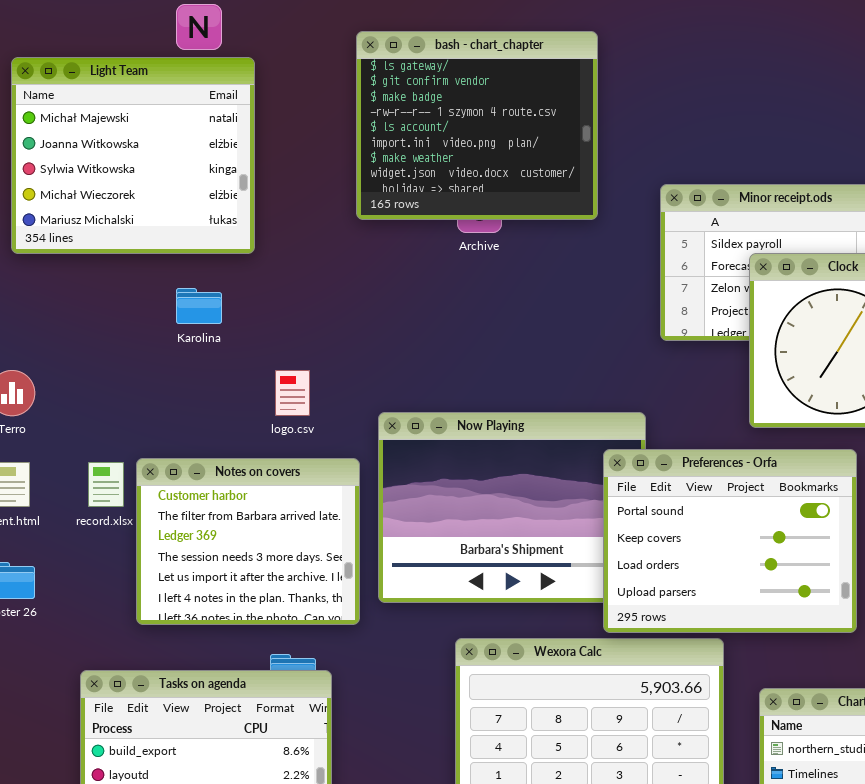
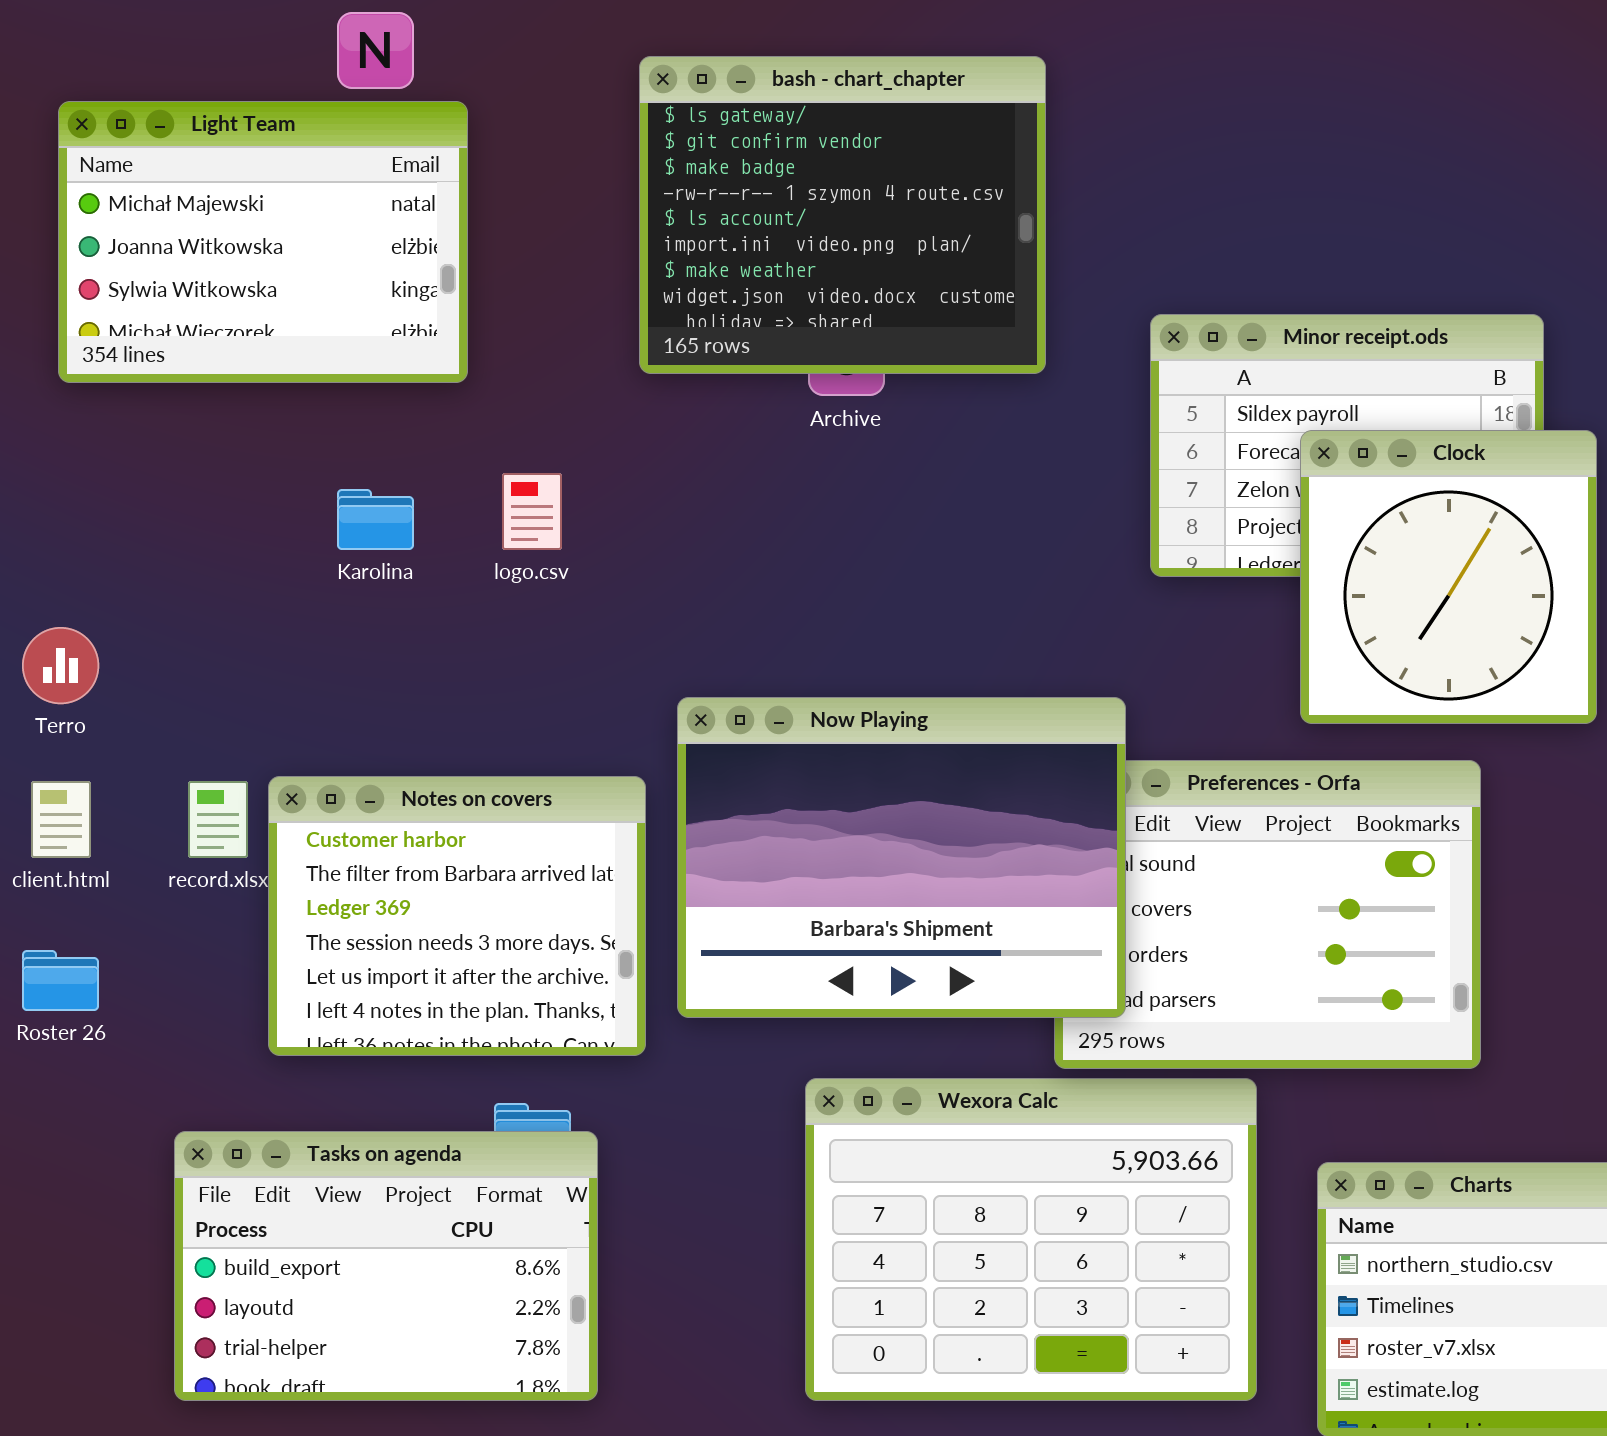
Light Team: [11,57,255,254] -> [58,101,468,383], resized
logo.csv: [275,370,310,416] -> [502,473,562,550], moved
Now Playing: [378,412,646,603] -> [677,697,1126,1018], raised

